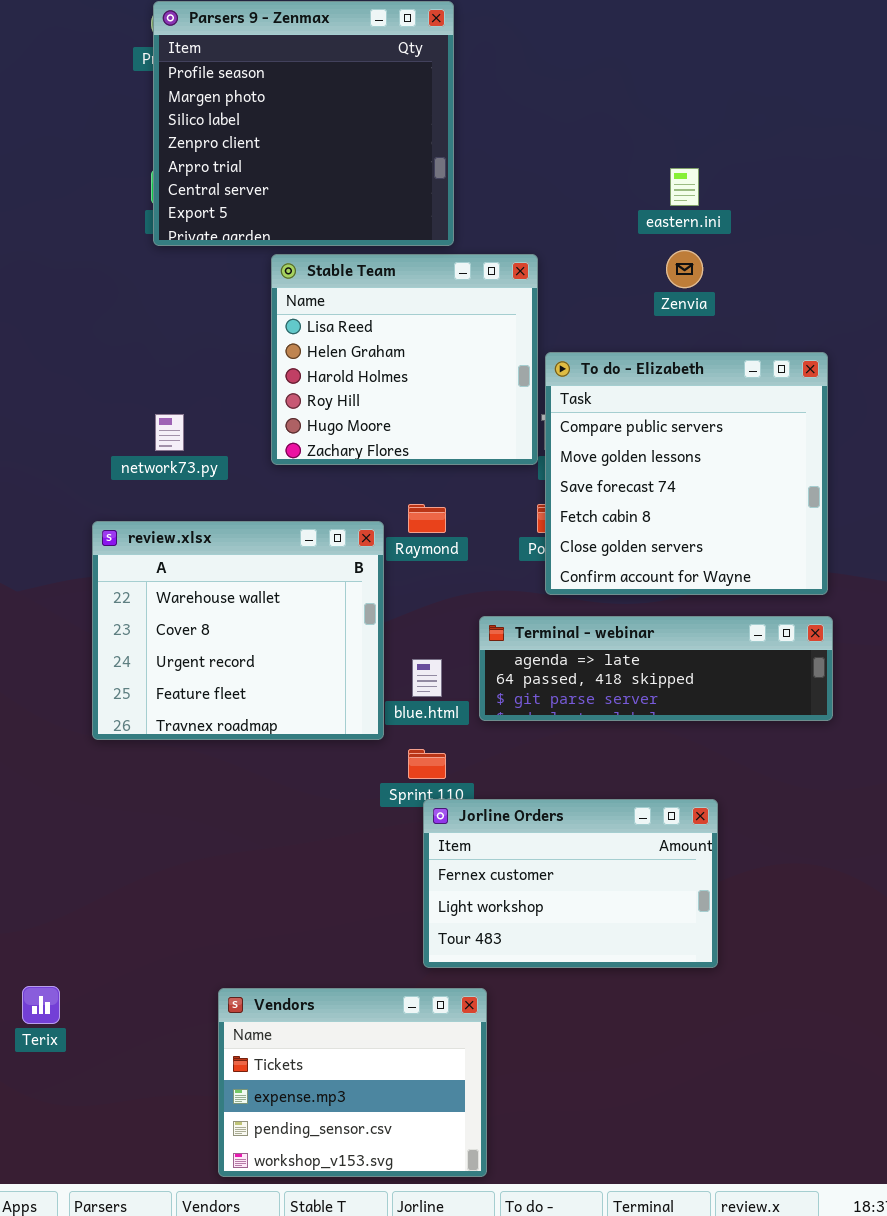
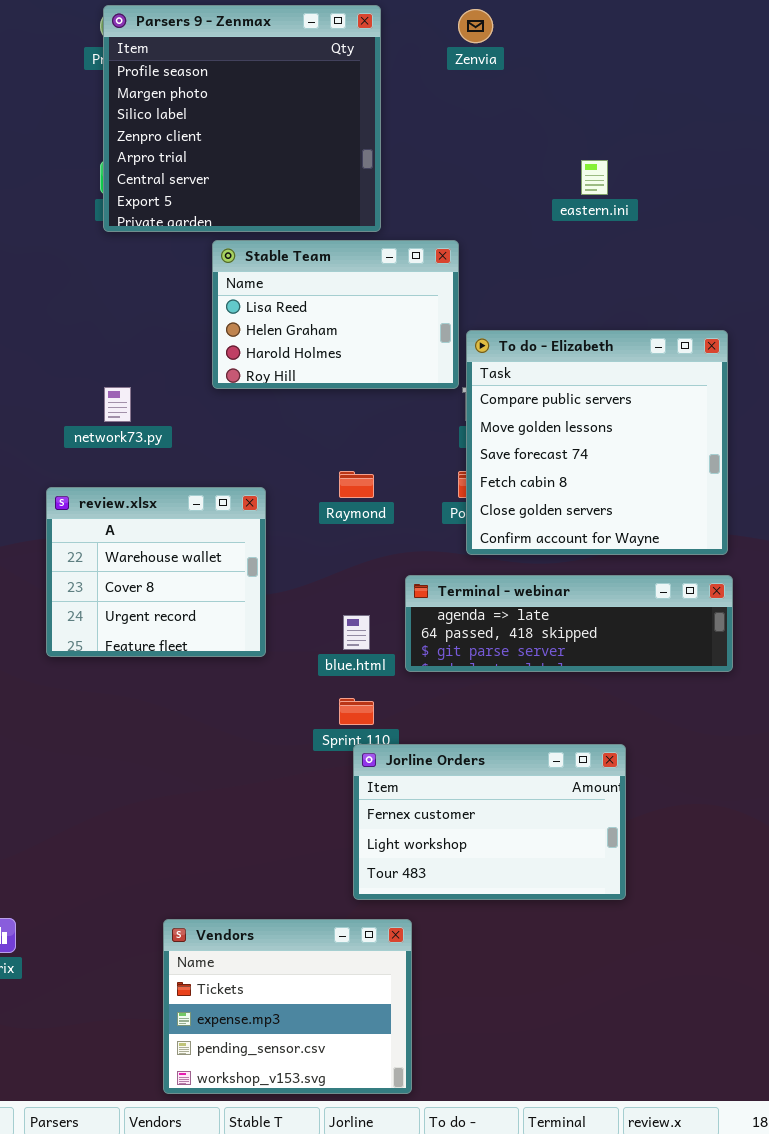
Zenvia: [666,250,703,288] -> [458,9,493,43], moved
Stable Team: [271,254,538,465] -> [212,240,459,389], resized
review.xlsx: [92,521,384,740] -> [46,487,266,657], resized

